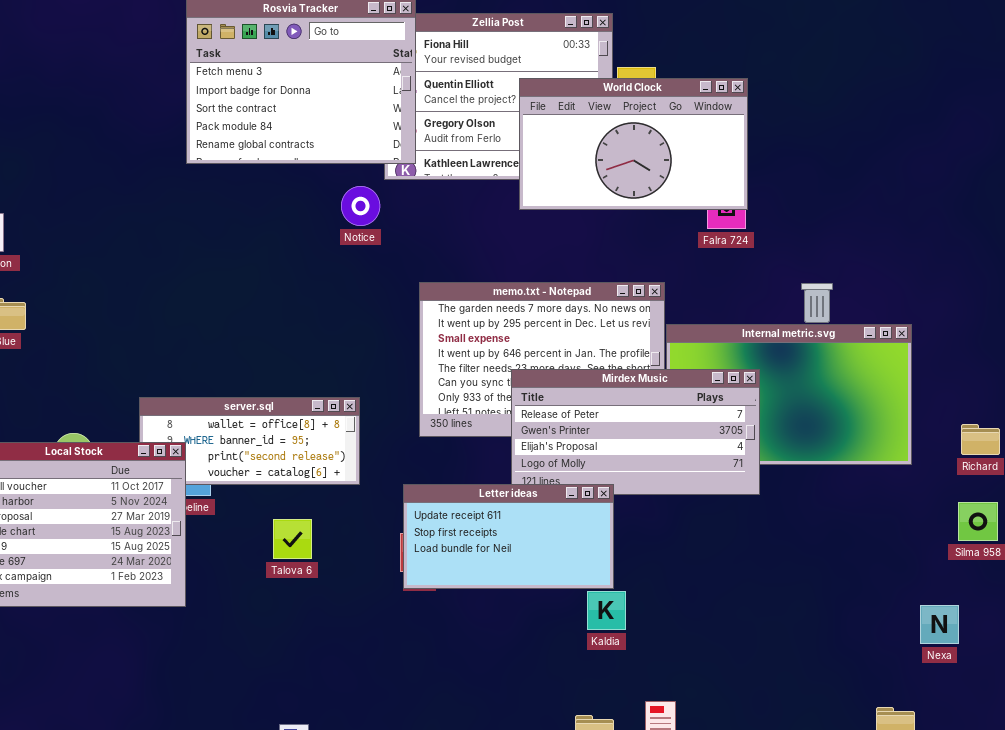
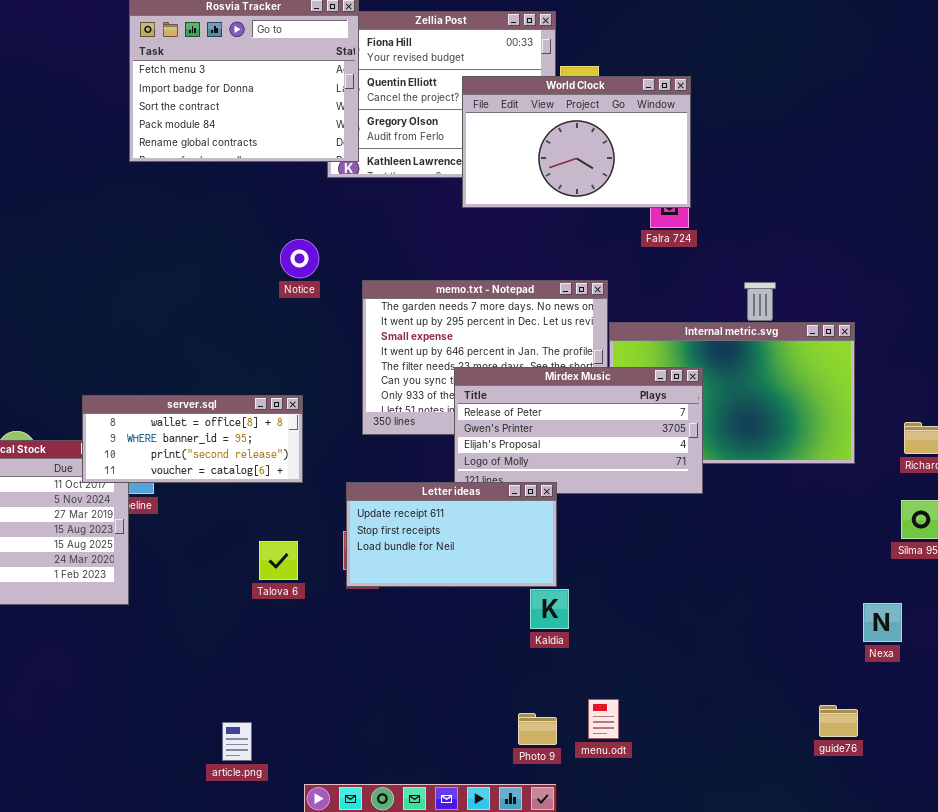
Notice: [341,186,380,226] -> [280,239,319,278], moved
server.sql: [139,397,360,485] -> [82,395,303,483], raised
Talova 6: [273,519,312,559] -> [259,541,298,580], moved

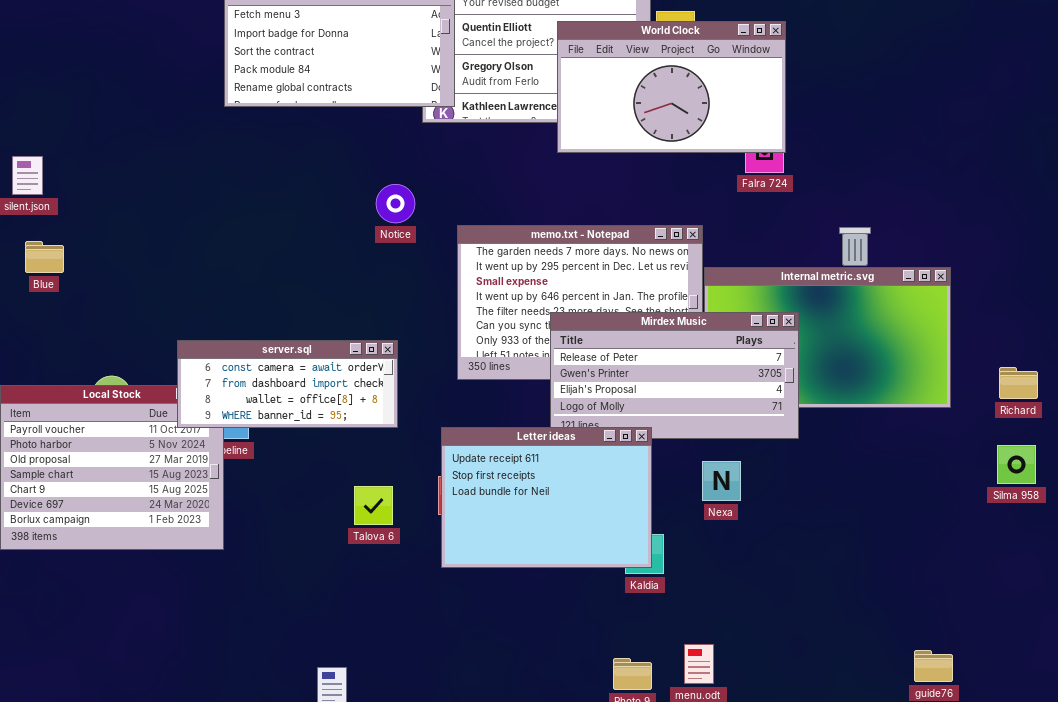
server.sql: [82,395,303,483] -> [177,340,398,428], scrolled up 2 rows
Letter ideas: [346,482,557,587] -> [441,427,652,568], resized
Nexa: [863,603,902,642] -> [702,461,741,501], moved

